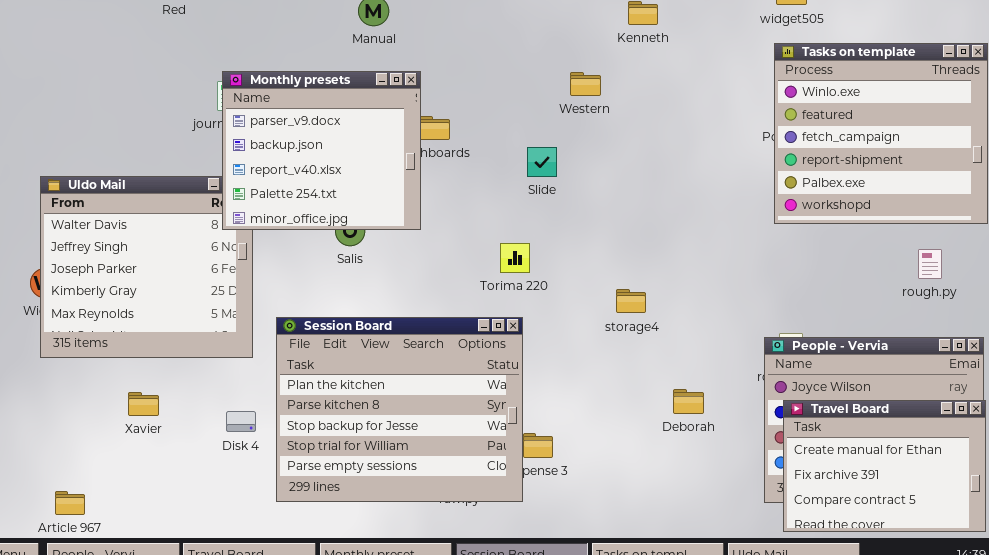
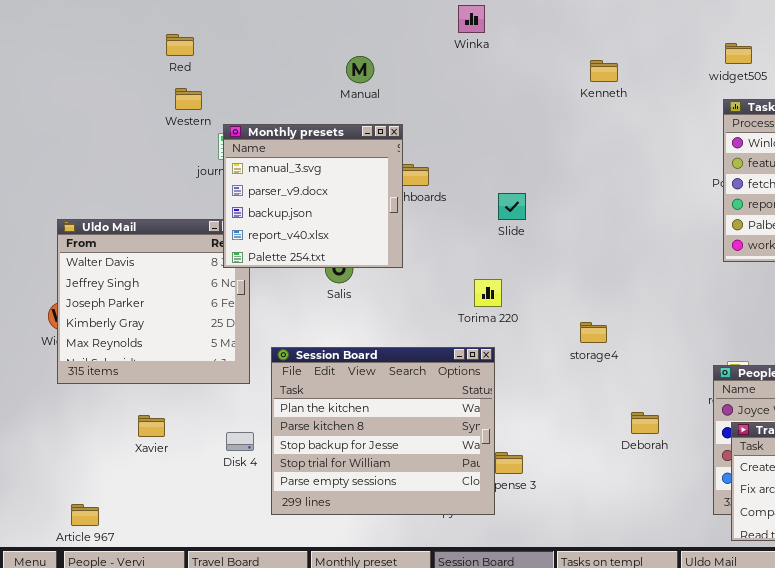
Monthly presets: [222,71,421,230] -> [223,124,403,268], scrolled up 1 row
Western: [570,72,601,96] -> [175,88,202,110], moved

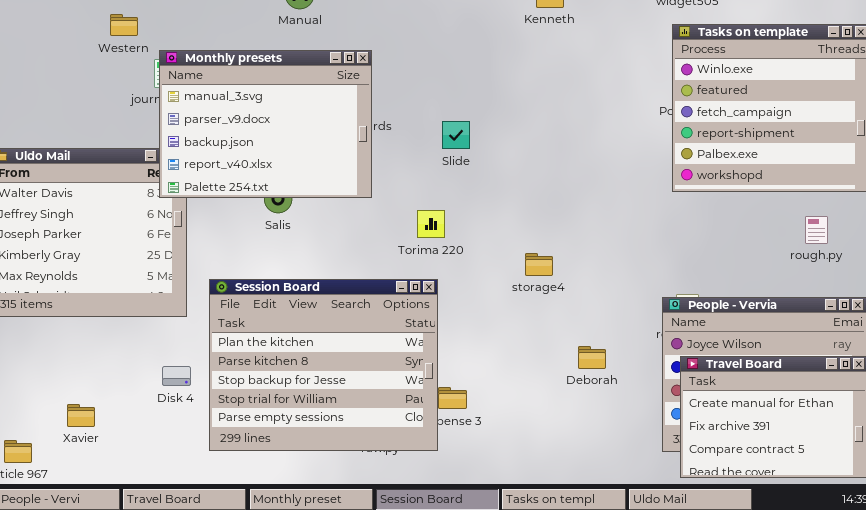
Monthly presets: [223,124,403,268] -> [159,50,372,198], resized
Xavier: [138,415,165,437] -> [67,404,95,427], moved

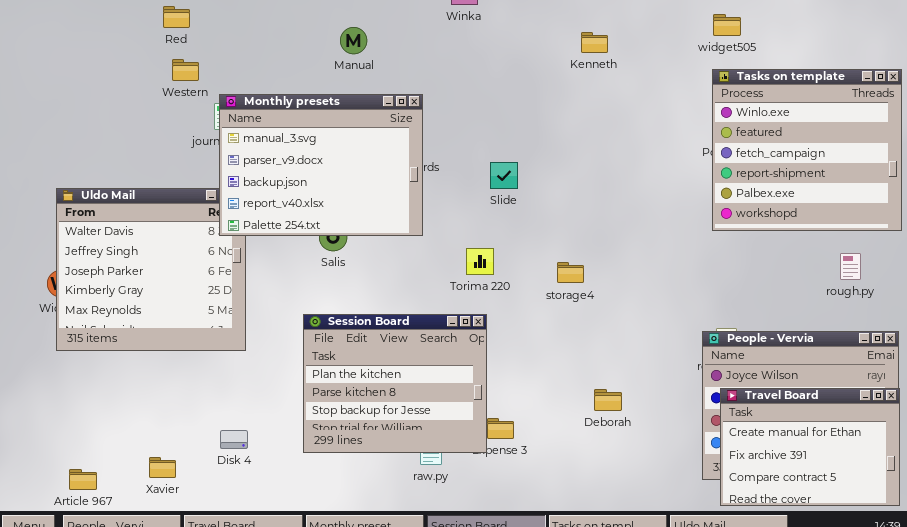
storage4: [525,253,553,276] -> [557,262,584,283], moved
Session Board: [209,279,438,451] -> [303,314,487,453], resized
Deborah: [578,346,606,369] -> [594,389,622,411], moved
Disk 4: [162,366,191,386] -> [220,430,248,449], moved
Xavier: [67,404,95,427] -> [149,457,176,478], moved

